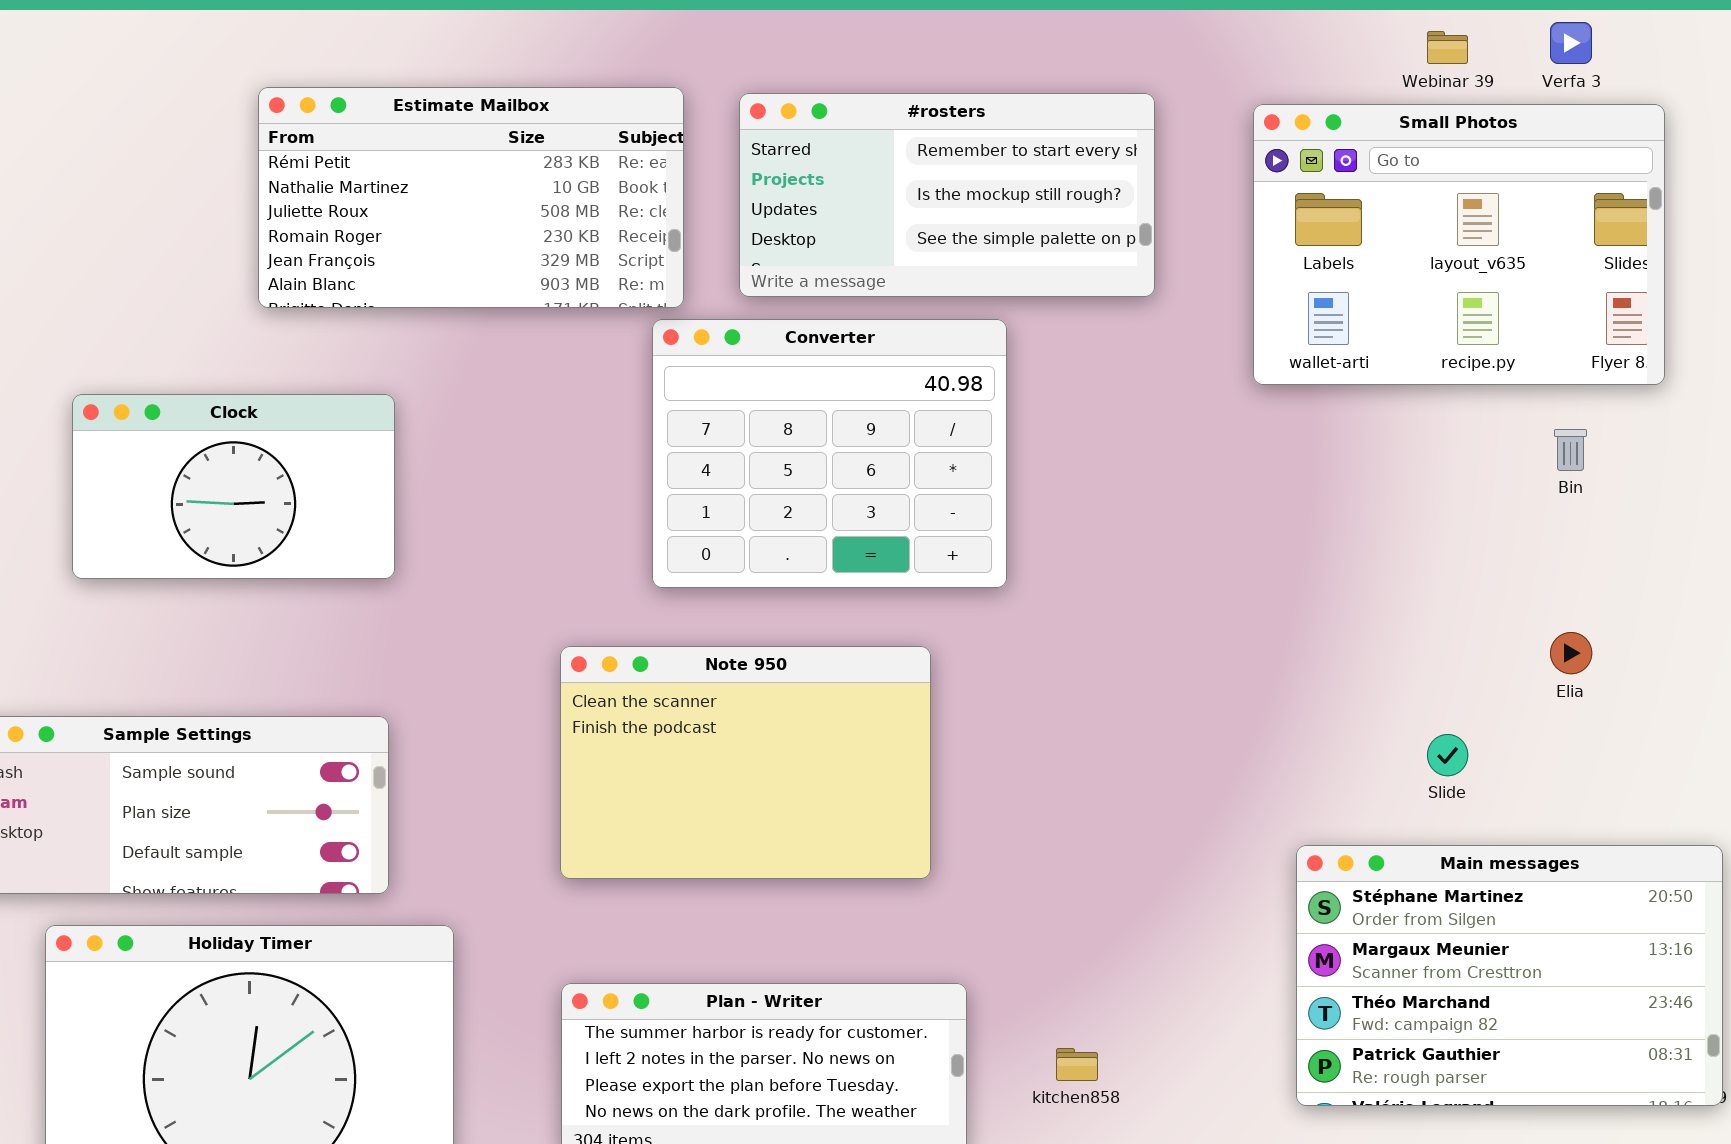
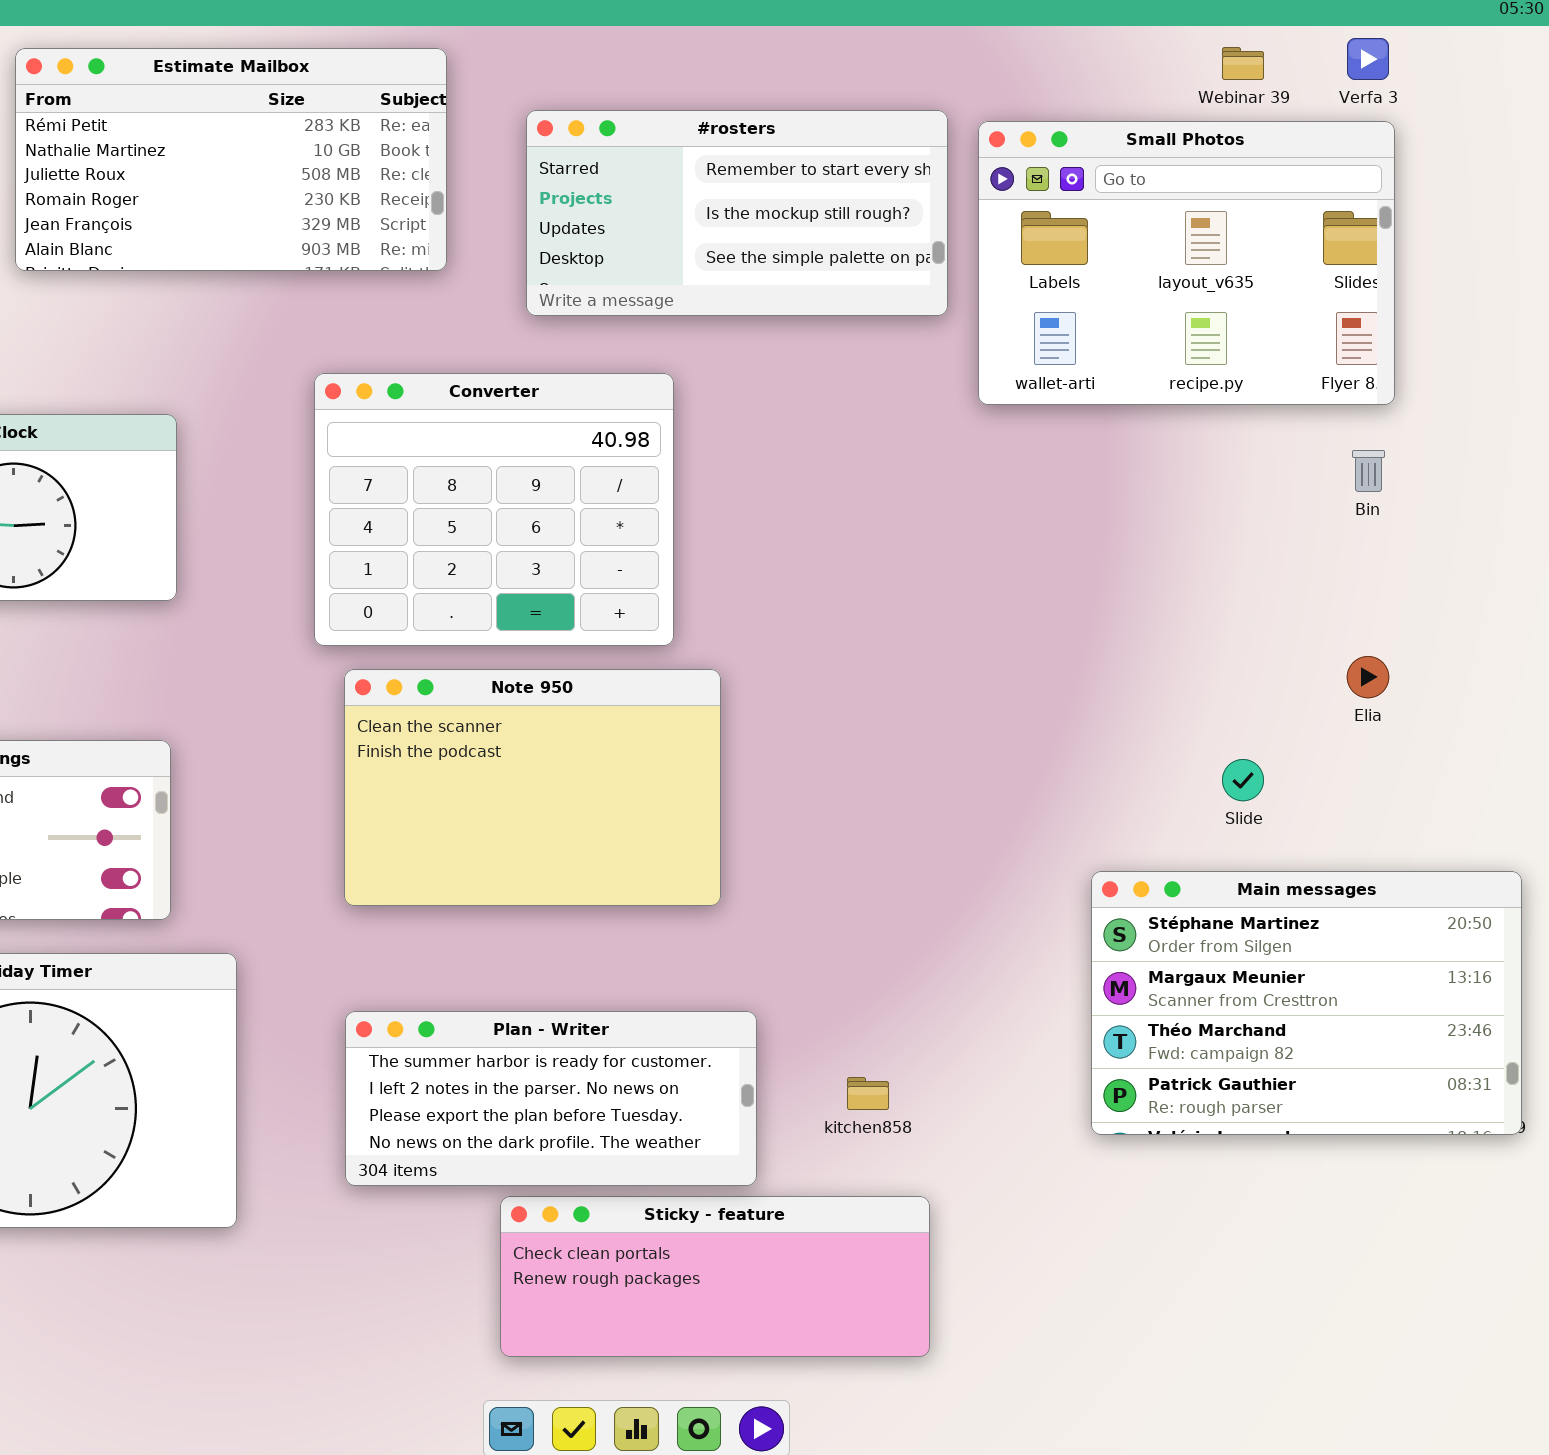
Estimate Mailbox: [258,87,684,308] -> [15,48,447,271], moved
Small Photos: [1253,104,1665,385] -> [978,121,1395,405], moved
Converter: [652,319,1007,588] -> [314,373,674,646], moved

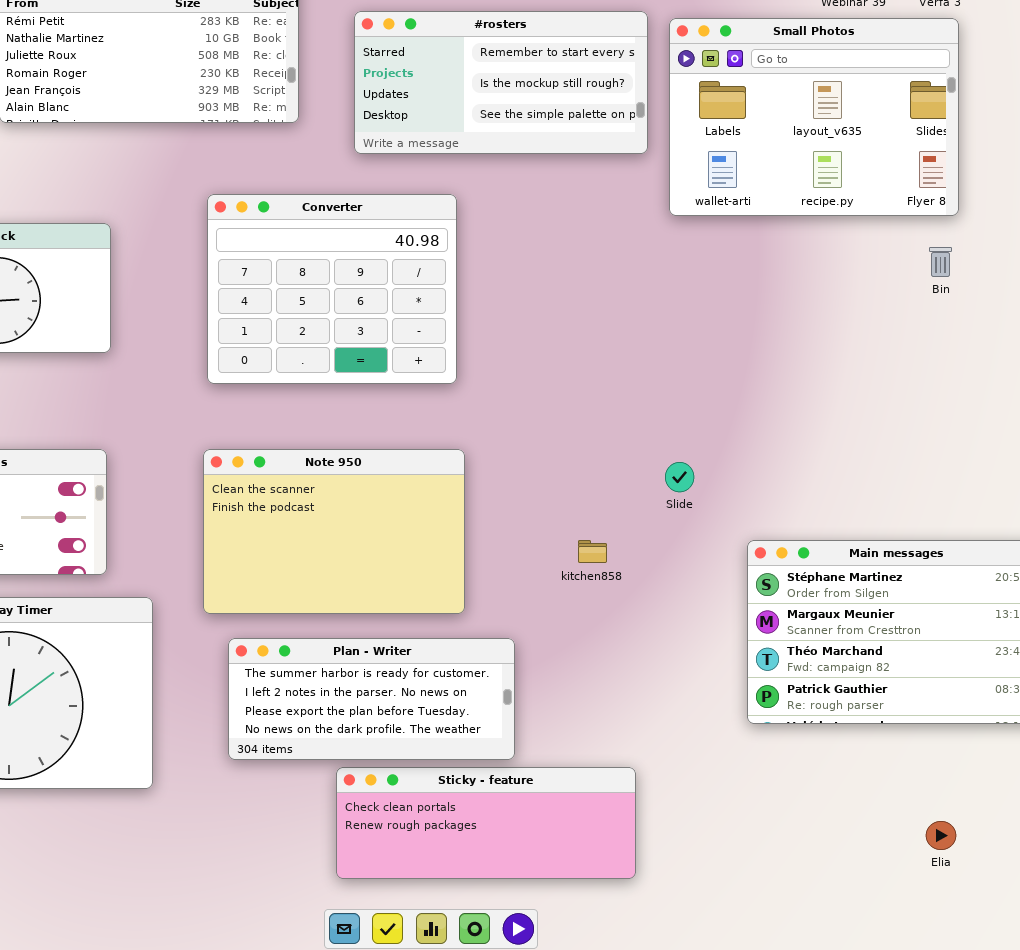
Elia: [1347,656,1389,698] -> [926,821,956,850], moved
Note 950: [344,669,721,906] -> [203,449,465,614], moved
Slide: [1222,759,1264,801] -> [665,462,694,492], moved
kitchen858: [847,1077,889,1110] -> [578,540,607,563], moved

